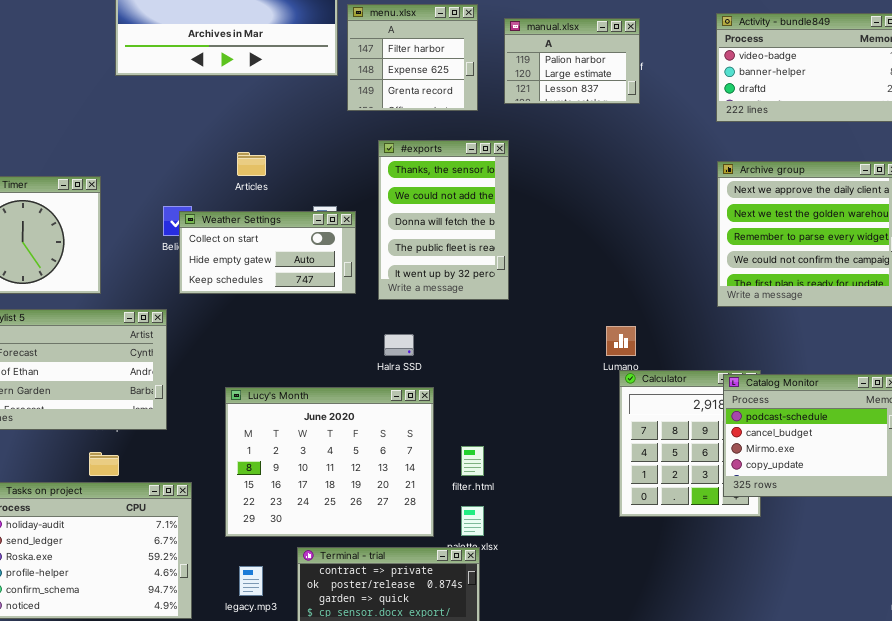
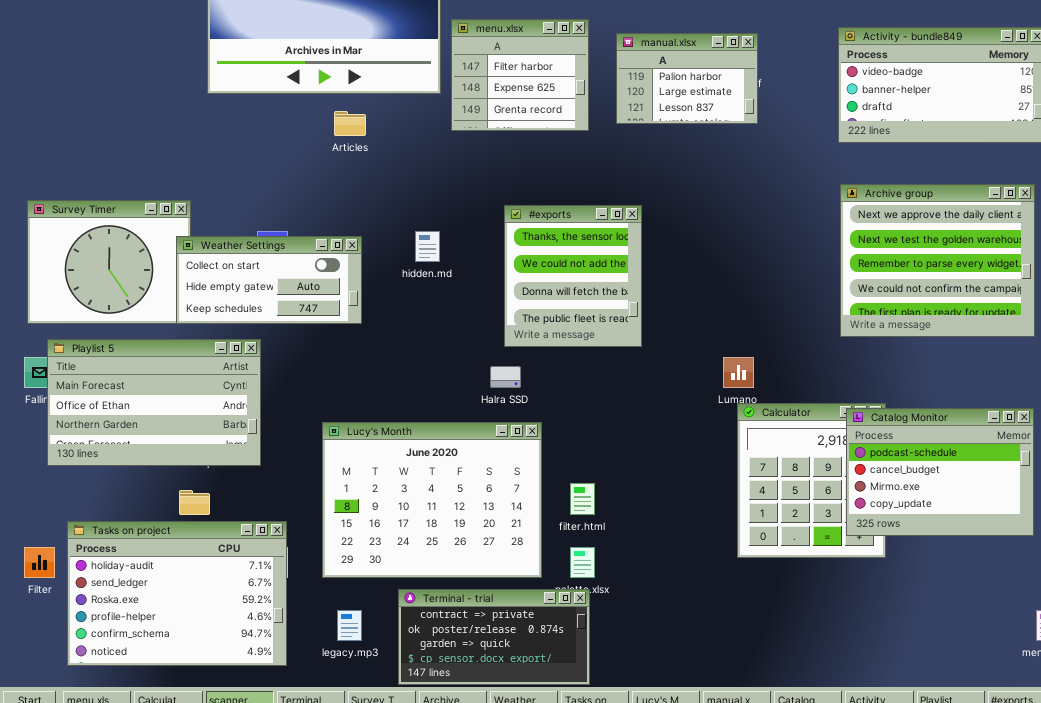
#exports: [378,140,509,300] -> [504,205,642,347], moved, resized
Articles: [237,152,266,176] -> [334,111,366,136], moved
Weather Settings: [179,211,356,294] -> [176,236,362,324], moved

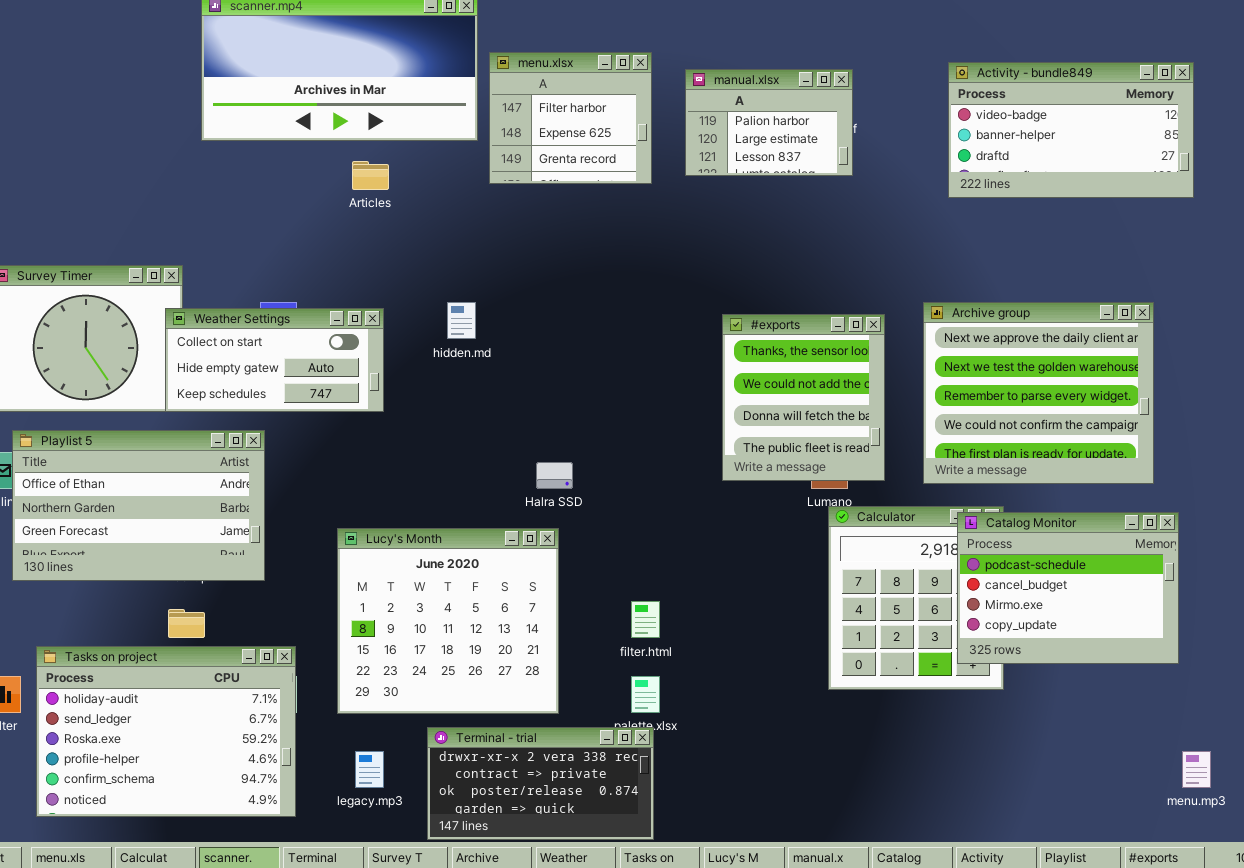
Archive group: [840,184,1035,337] -> [923,302,1154,484], moved
#exports: [504,205,642,347] -> [722,314,885,481], moved
Playlist 5: [47,339,261,466] -> [12,430,265,581], scrolled down 1 row
Lucy's Month: [322,422,542,578] -> [337,528,559,714], resized
Terminal - trial: [398,589,590,685] -> [427,727,654,840], scrolled up 1 row

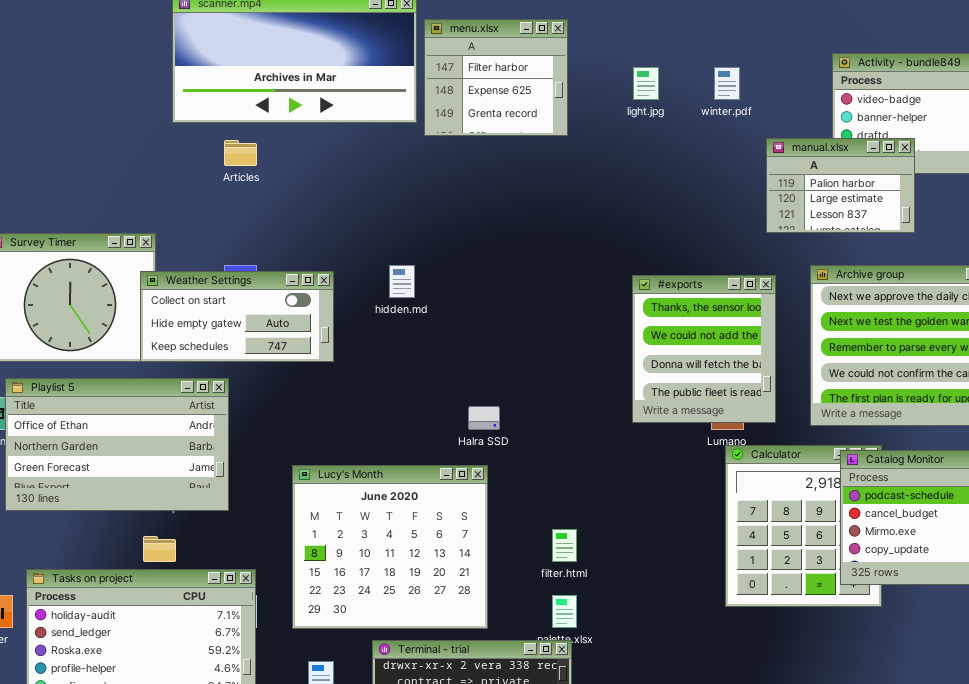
menu.xlsx: [489,52,652,184] -> [424,19,568,136], moved
manual.xlsx: [685,69,853,176] -> [766,138,915,233], moved
Articles: [352,161,389,190] -> [224,140,257,166], moved

